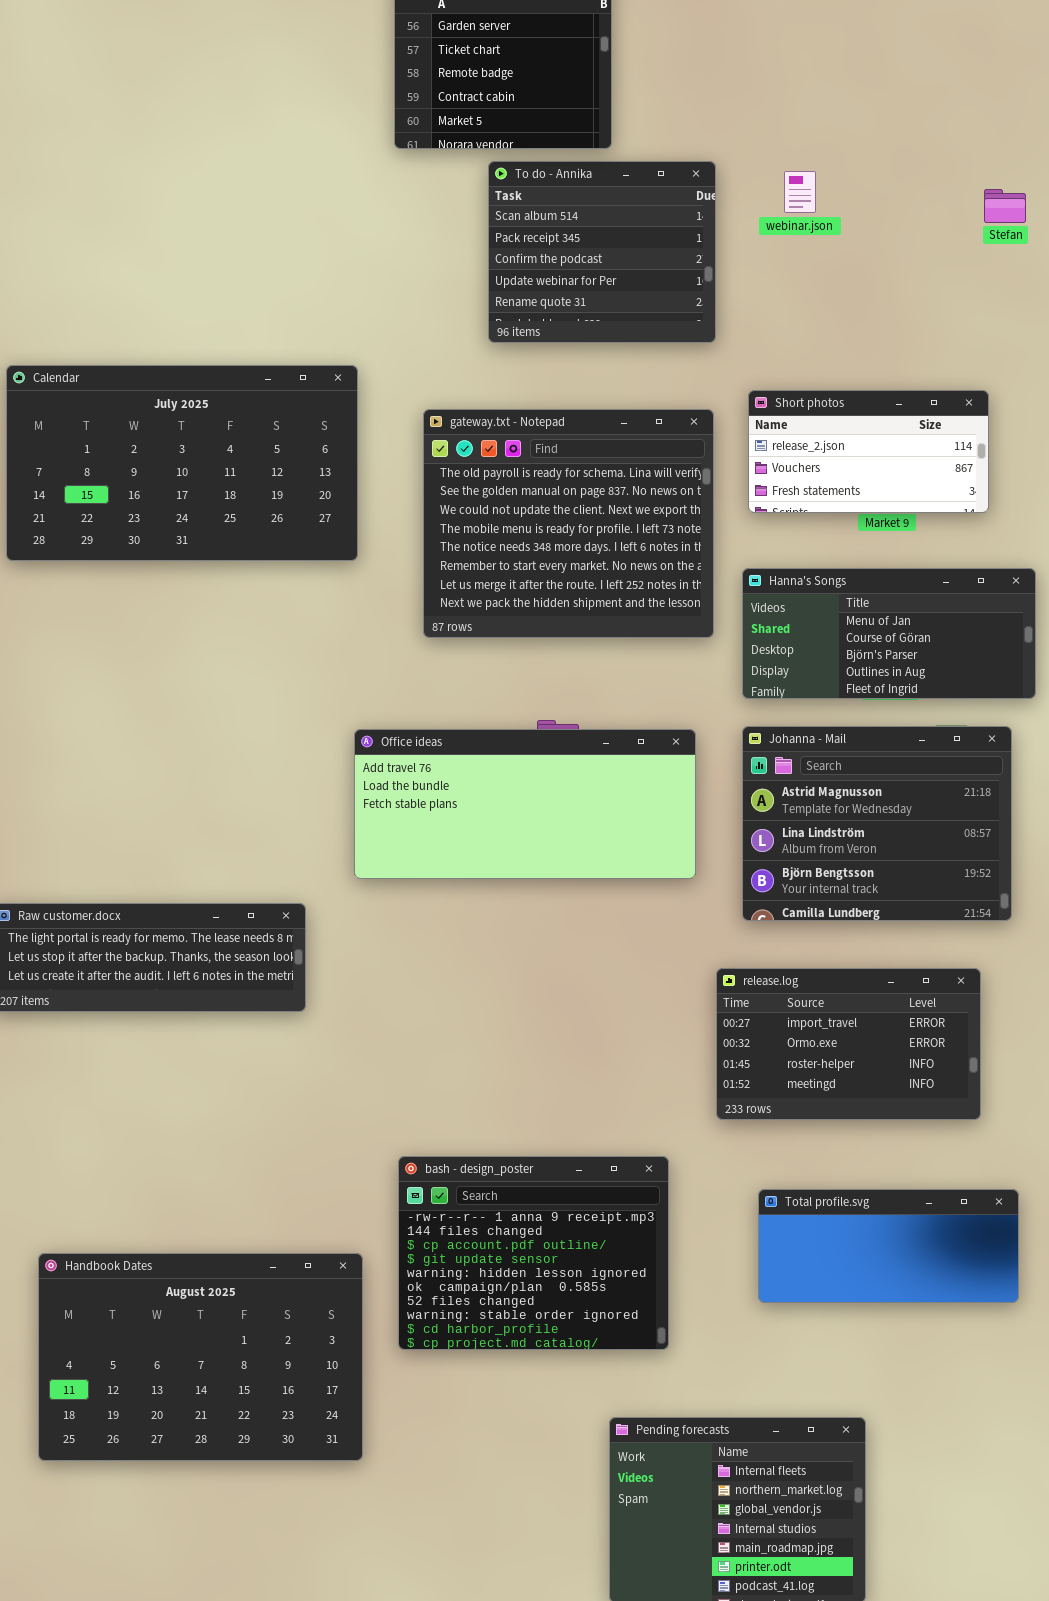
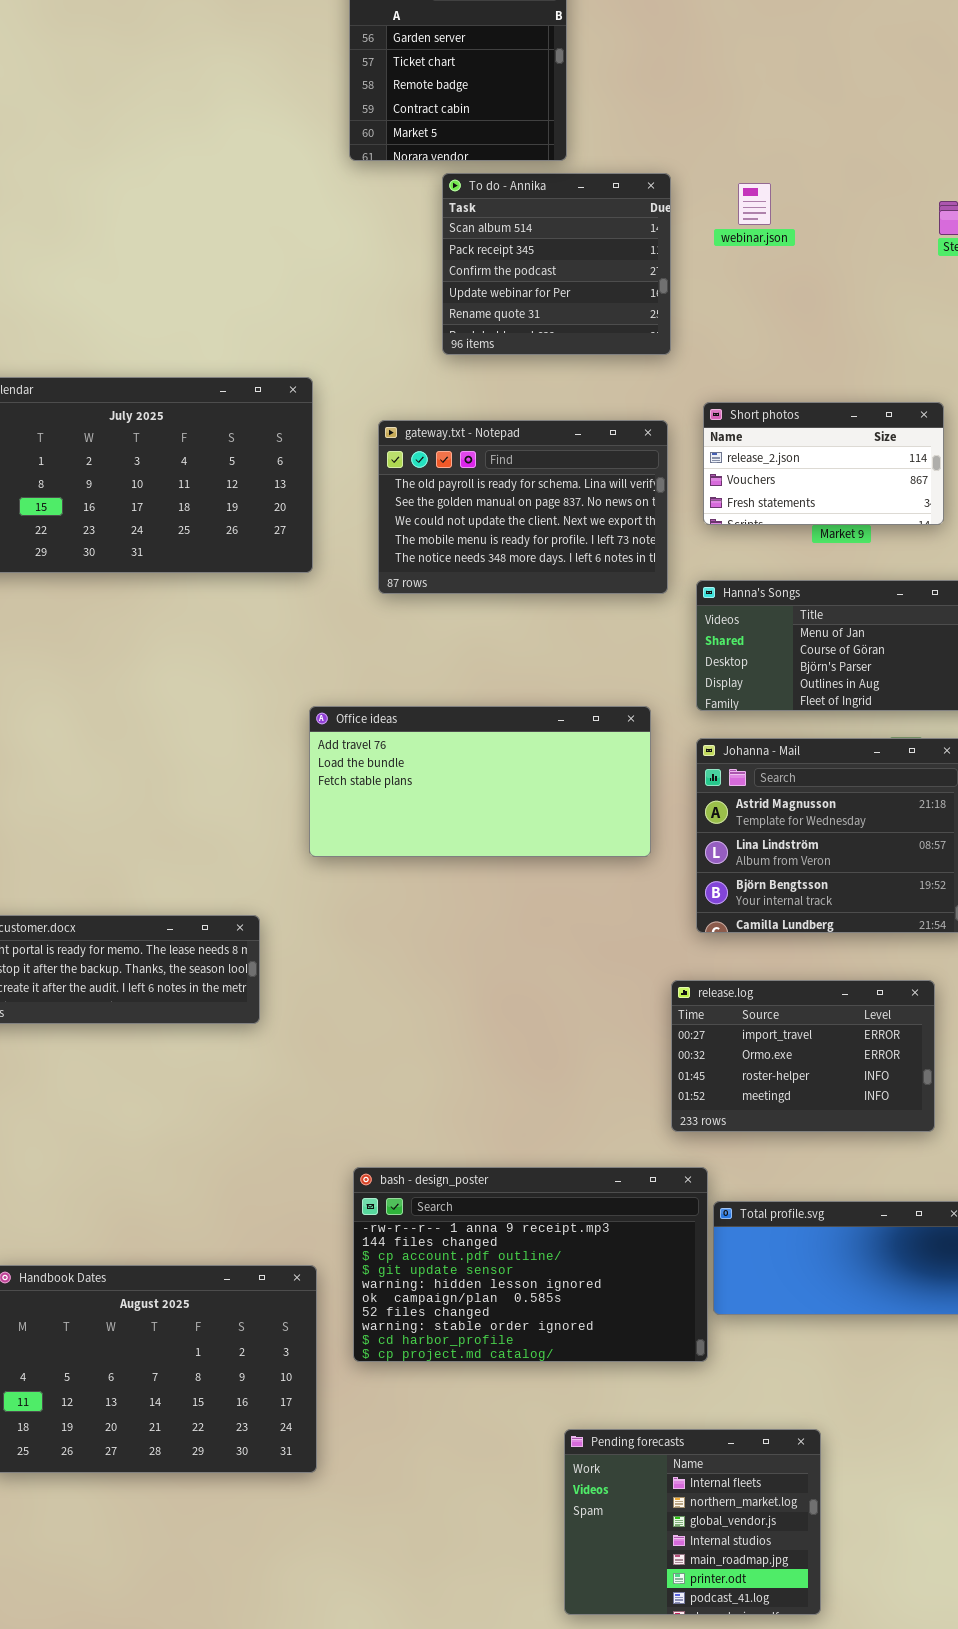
gateway.txt - Notepad: [423,409,714,638] -> [378,420,668,594], resized
Office ideas: [354,729,696,879] -> [309,706,651,857], moved
bash - design_poster: [398,1156,669,1350] -> [353,1167,708,1362], resized

